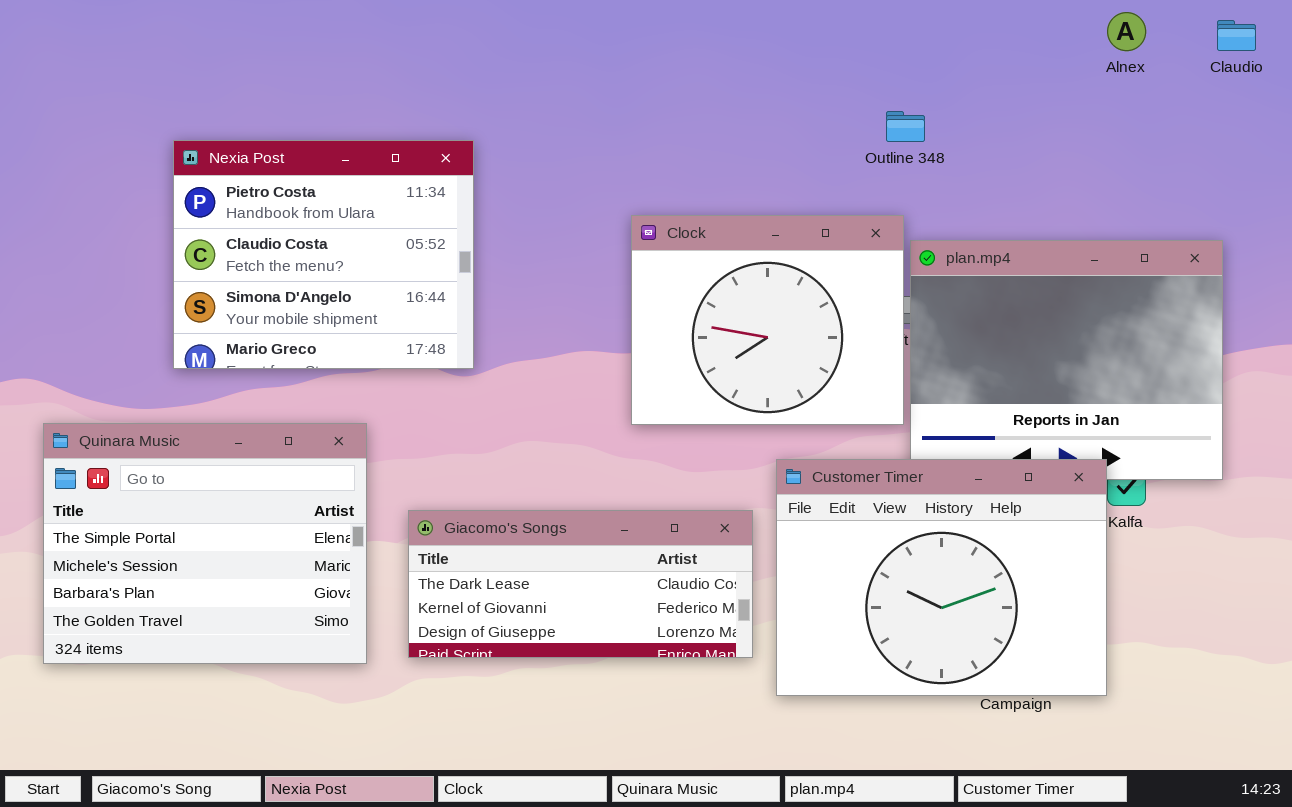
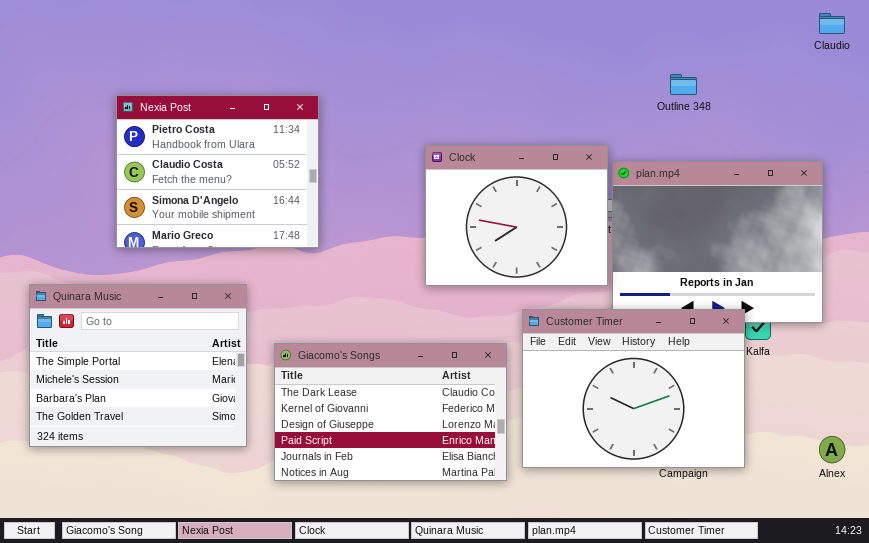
Alnex: [1107,12,1146,51] -> [819,436,845,463], moved
Outline 348: [886,111,925,142] -> [670,74,697,95], moved
Giacomo's Songs: [408,510,753,658] -> [274,343,507,481], resized

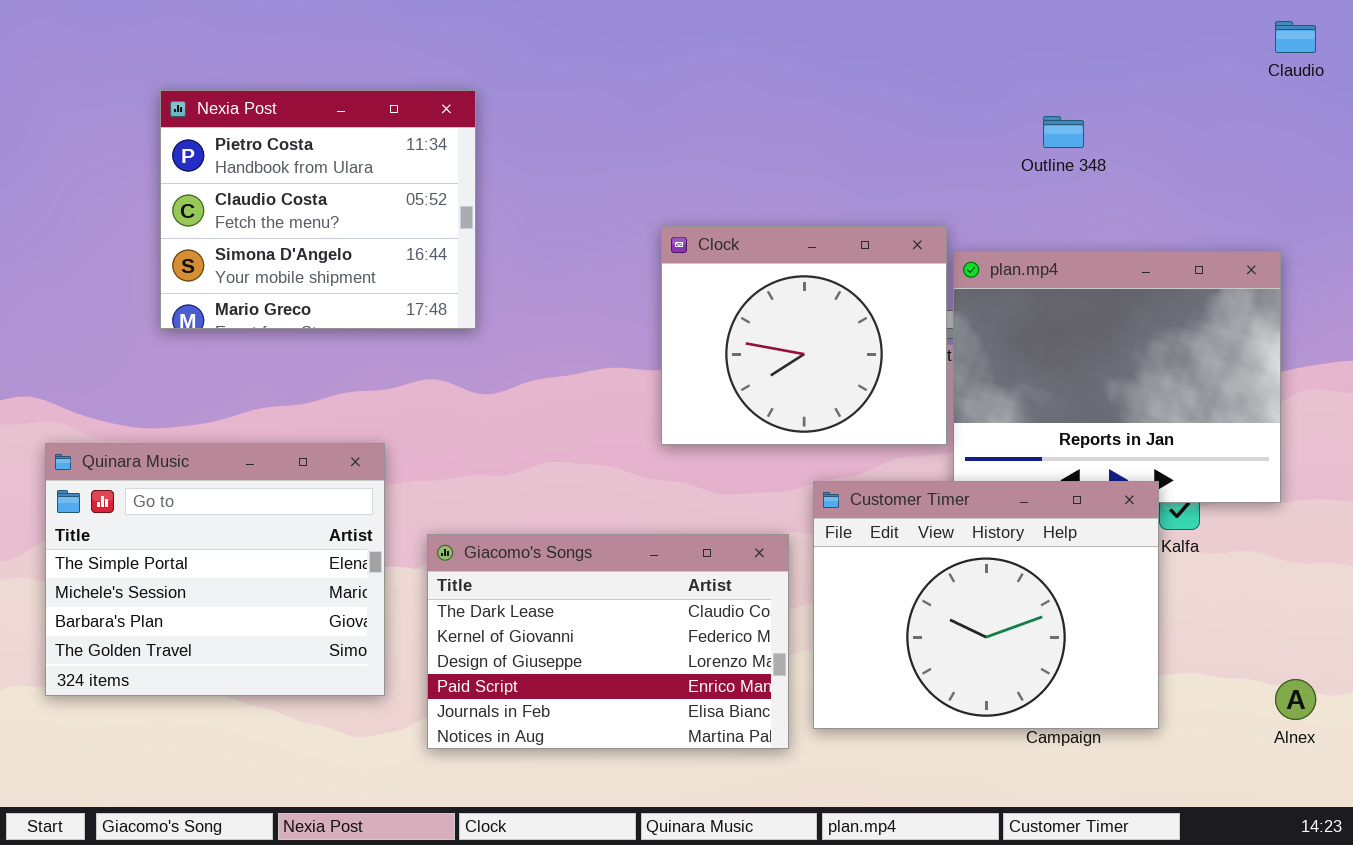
Nexia Post: [116,95,319,248] -> [160,90,476,329], moved

